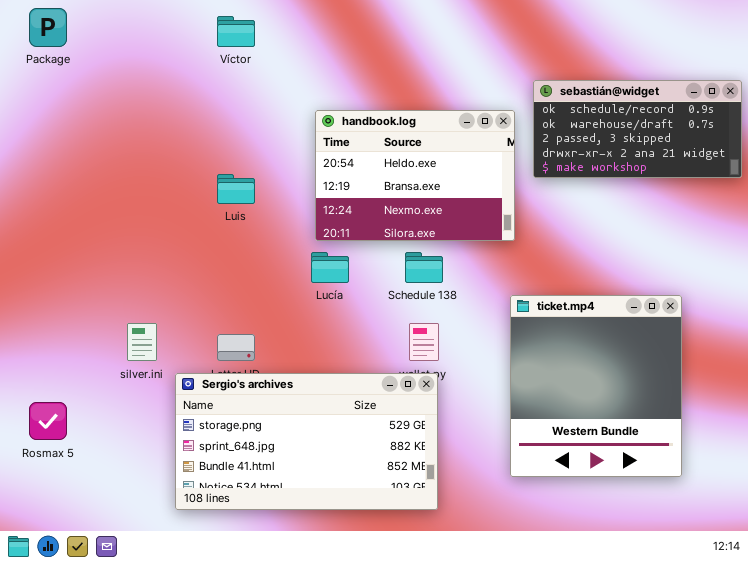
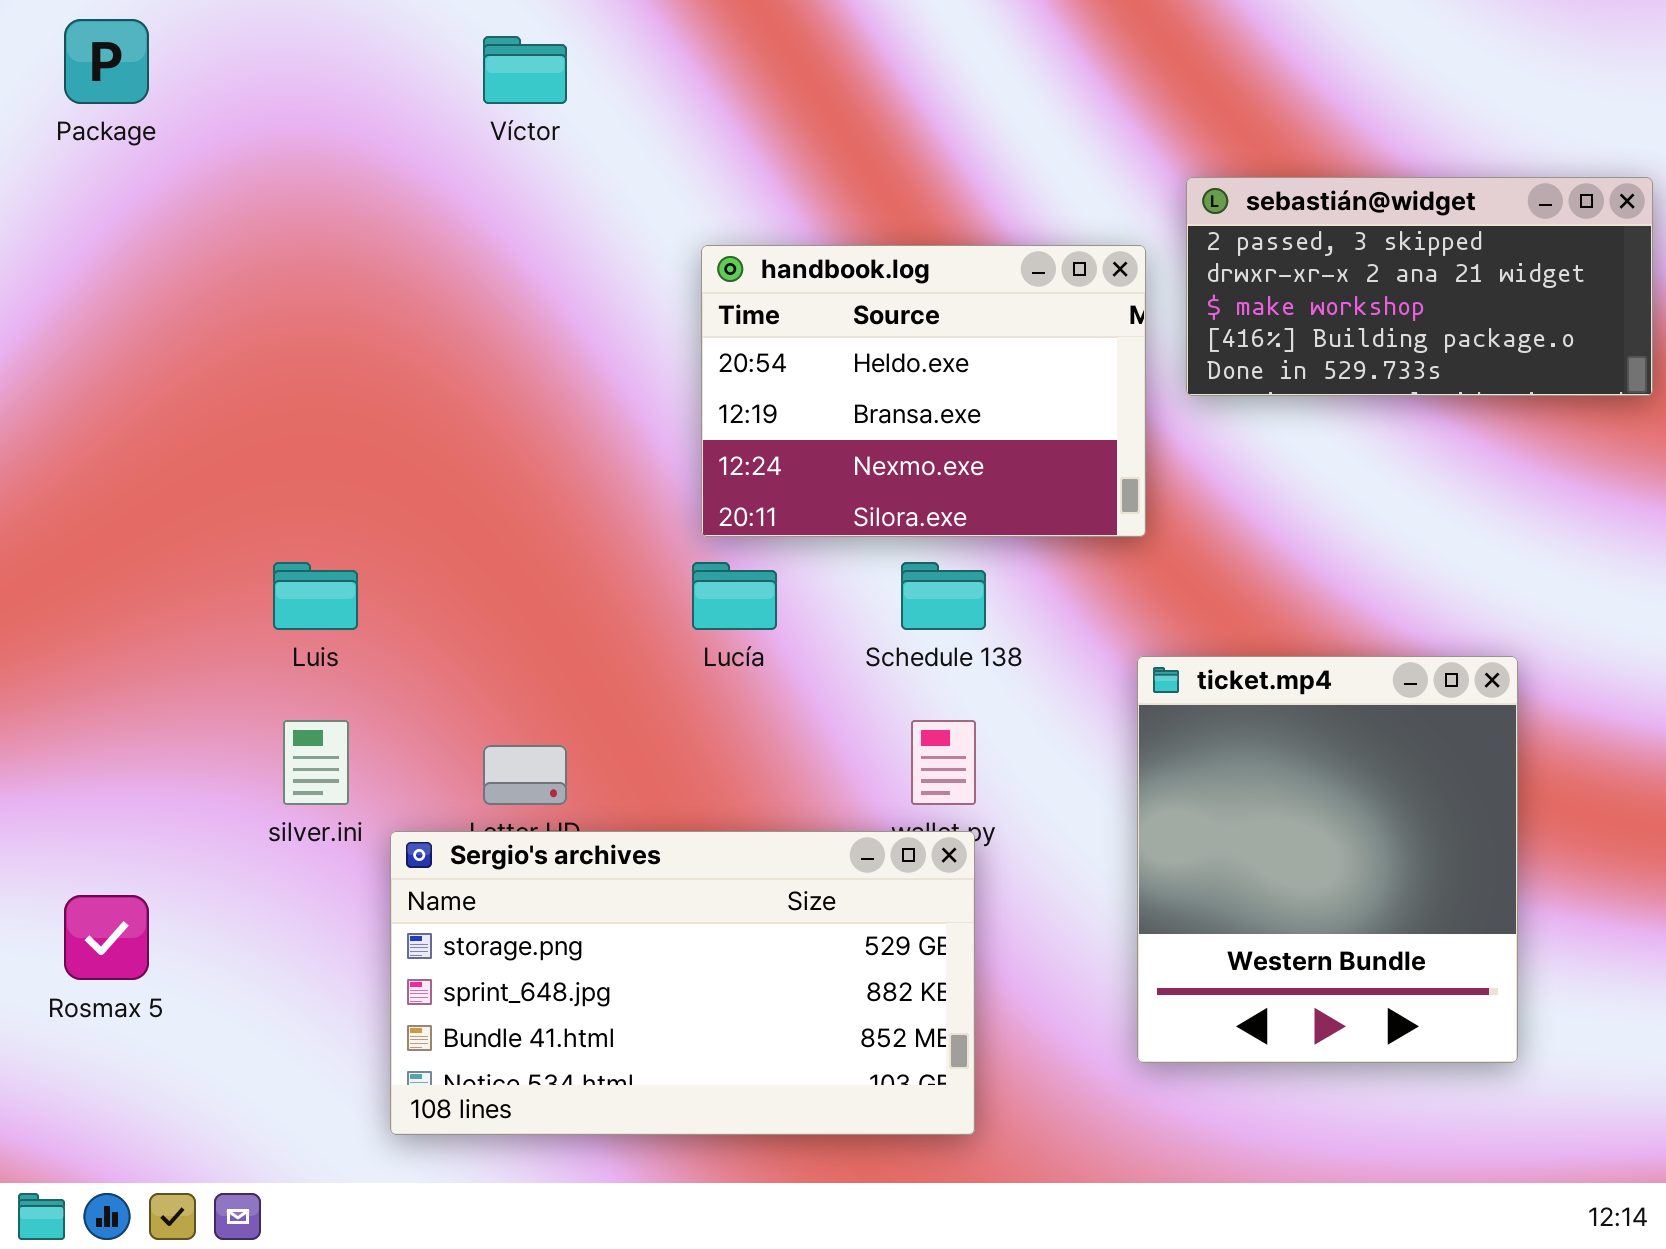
sebastián@widget: [533,80,742,178] -> [1186,177,1653,396], scrolled down 2 rows
Luis: [217,174,255,204] -> [273,562,358,630], moved

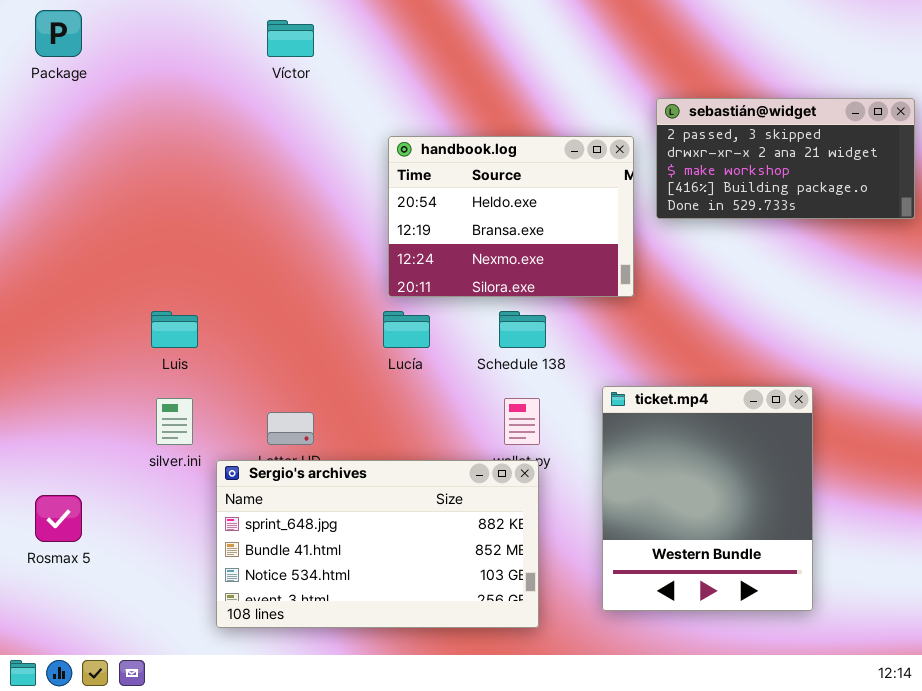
ticket.mp4: [1137,656,1518,1063] -> [602,386,813,611], moved
Sergio's archives: [390,831,975,1135] -> [216,460,539,628], scrolled down 1 row

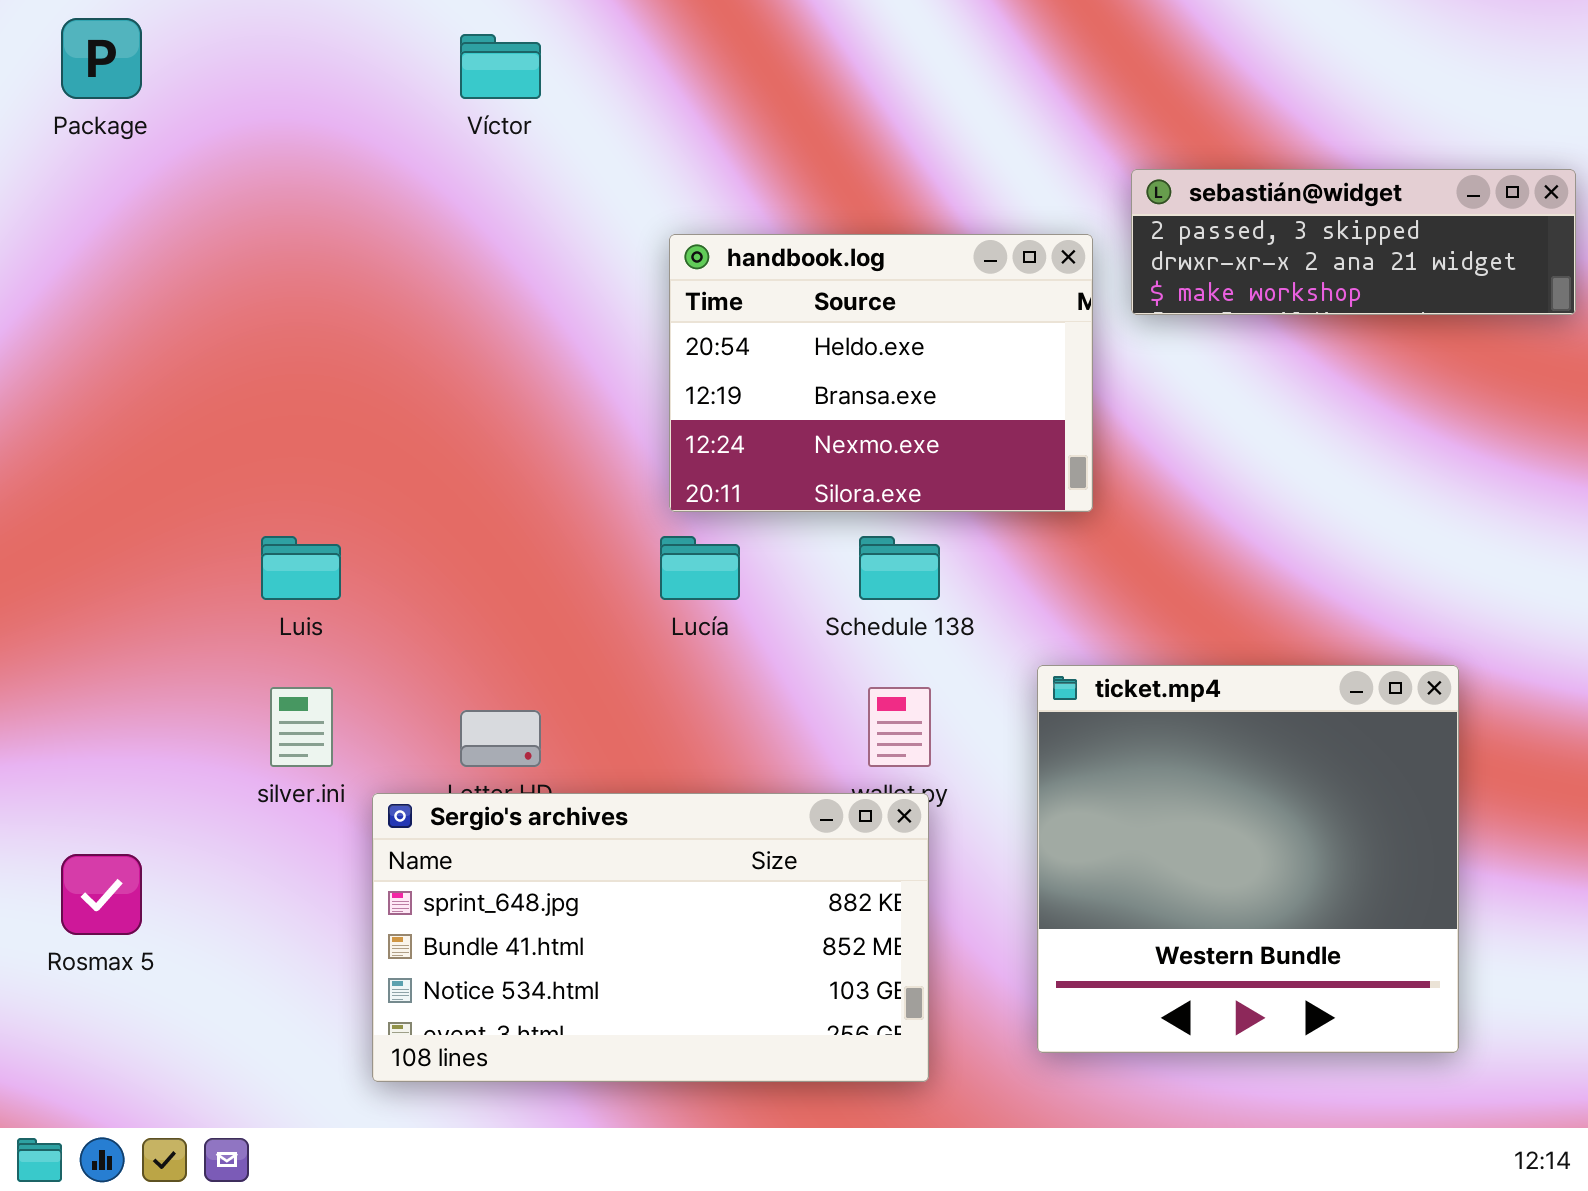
sebastián@widget: [656,98,915,219] -> [1131,169,1576,315], resized
ticket.mp4: [602,386,813,611] -> [1037,665,1459,1053], resized

